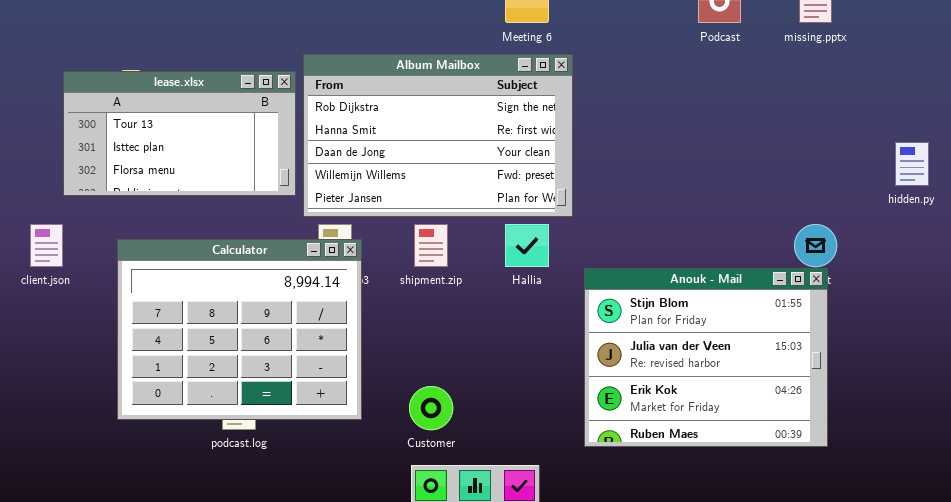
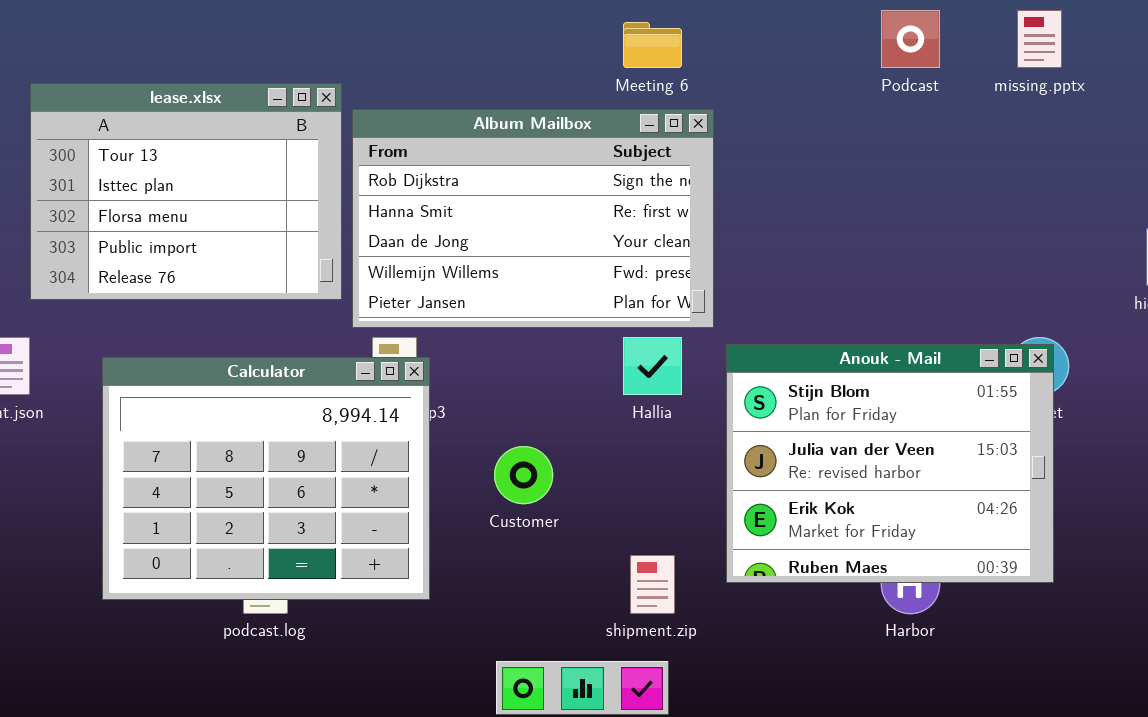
lease.xlsx: [63,71,296,196] -> [30,83,342,300], resized
shipment.zip: [414,224,448,267] -> [630,555,675,614], moved
Anouk - Mail: [584,268,828,447] -> [726,344,1054,583], moved
Customer: [409,386,453,430] -> [494,446,553,504], moved

